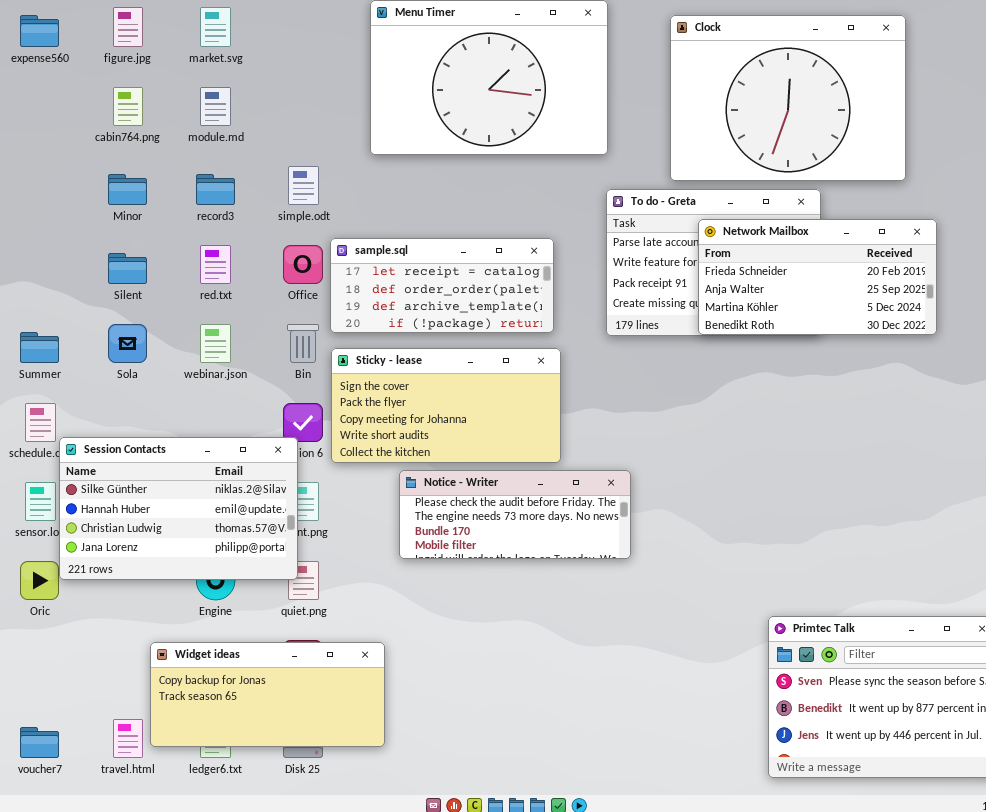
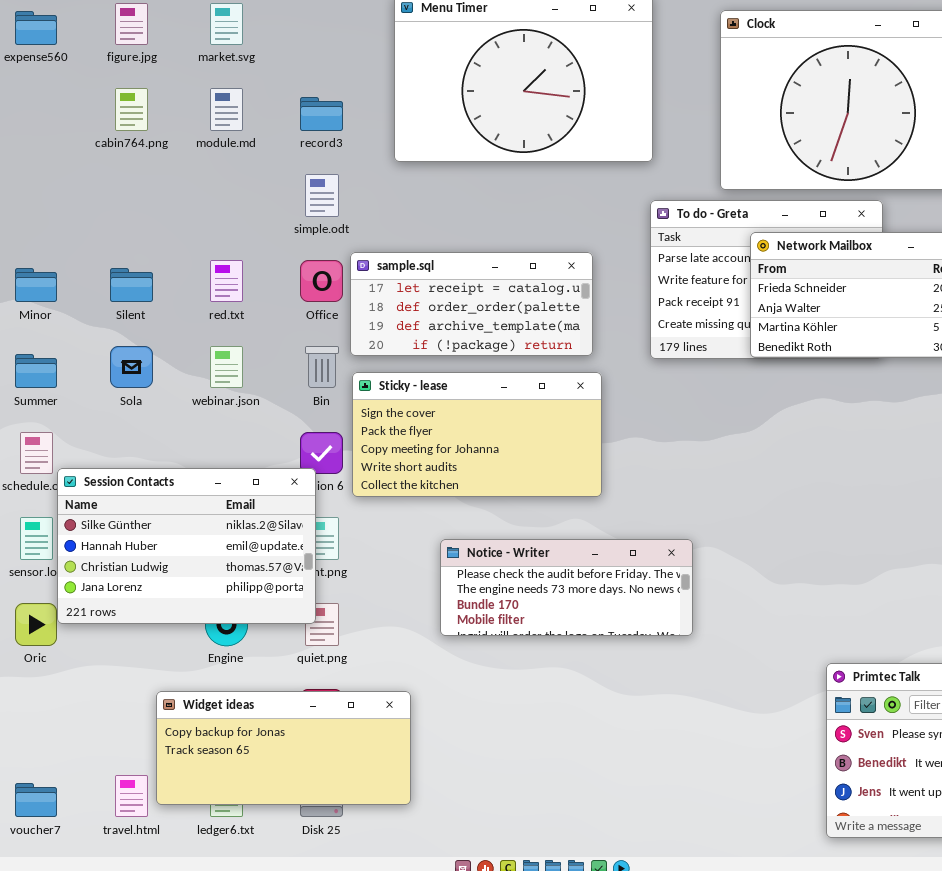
Minor: [108,174,147,205] -> [15,268,57,302], moved
record3: [196,174,235,205] -> [300,97,343,131], moved
Notice - Writer: [399,470,631,559] -> [440,539,693,636], moved

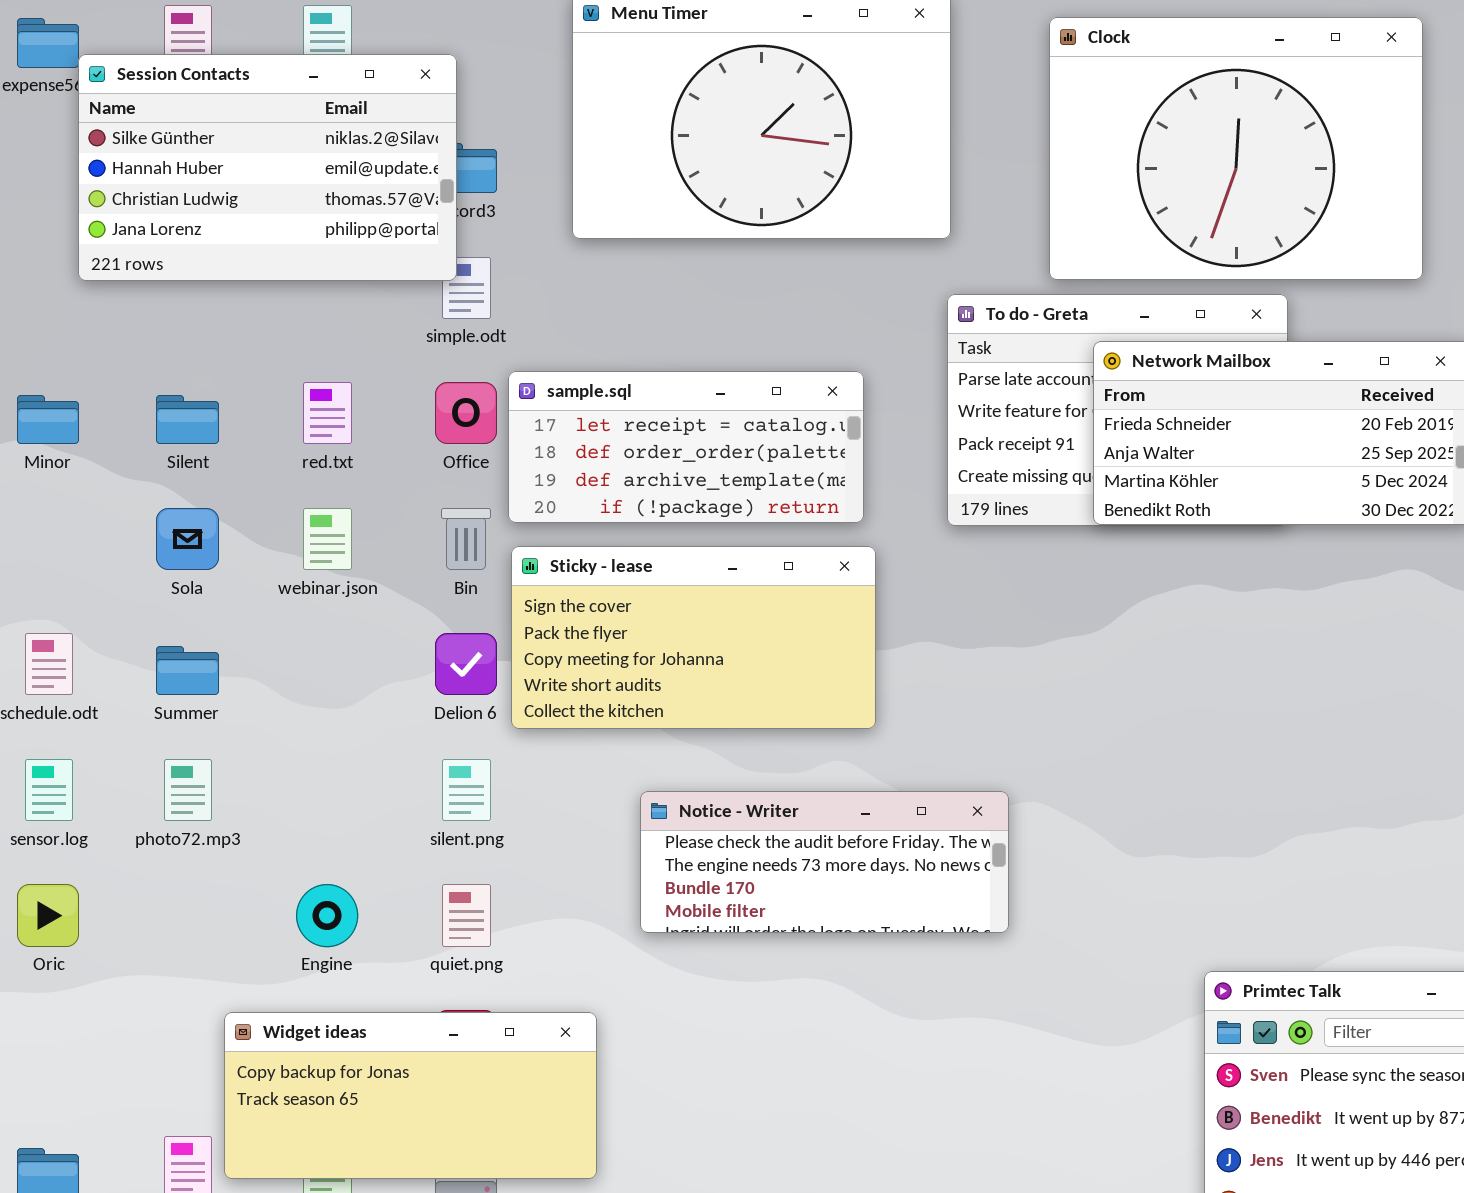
Summer: [15,354,57,388] -> [156,646,219,695], moved
Session Contacts: [57,468,316,624] -> [78,54,457,281], moved

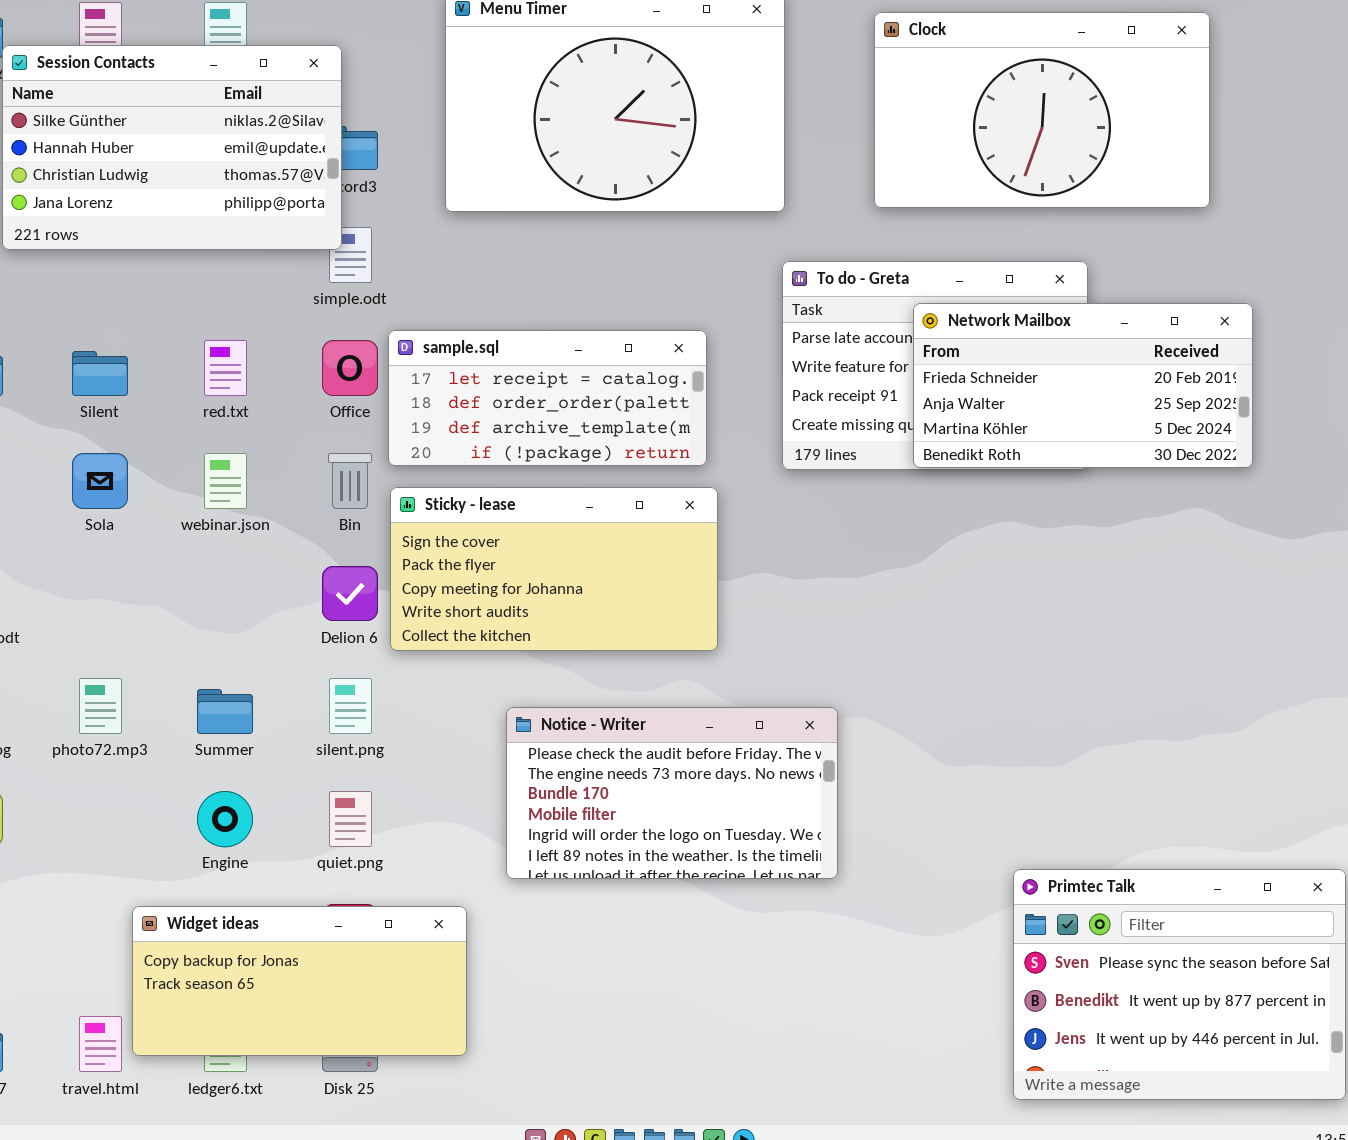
Clock: [1049,17,1423,280] -> [874,12,1210,208], resized
Summer: [156,646,219,695] -> [197,689,253,734], moved
Notice - Writer: [640,791,1009,933] -> [506,707,838,879], resized

